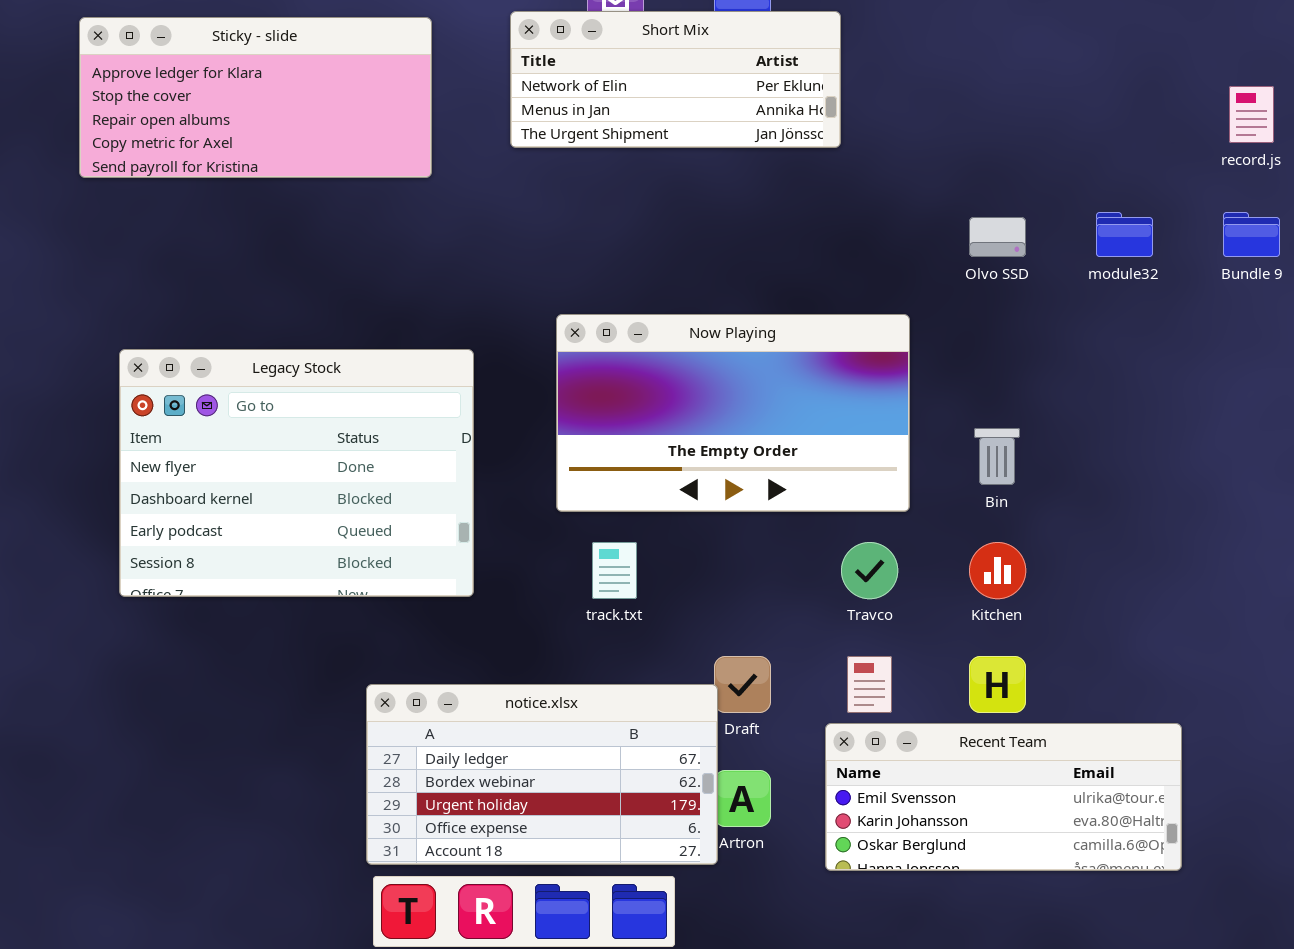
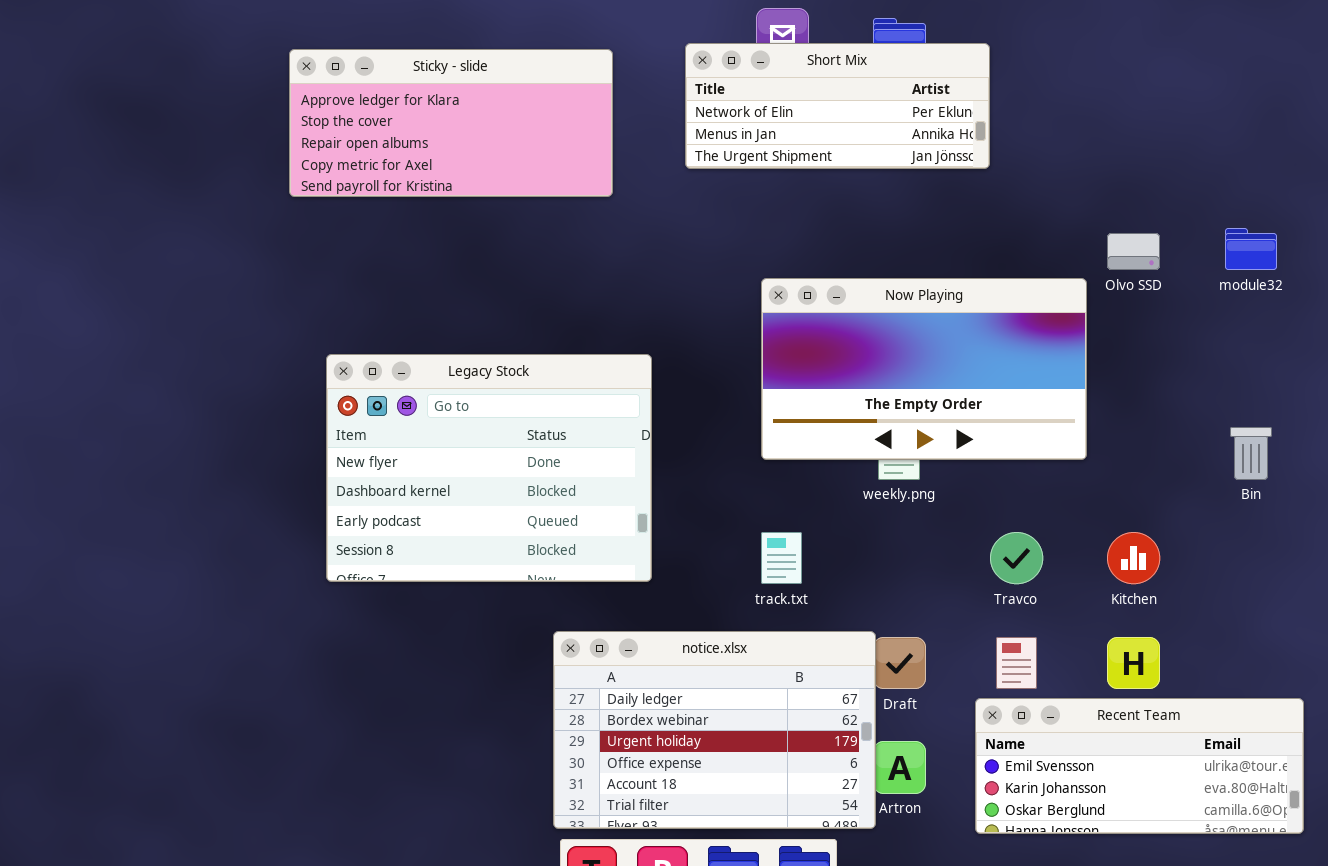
Now Playing: [556,314,910,512] -> [761,278,1087,460], moved
Bin: [974,428,1020,485] -> [1230,427,1272,480], moved
notice.xlsx: [366,684,718,865] -> [553,631,876,829], resized

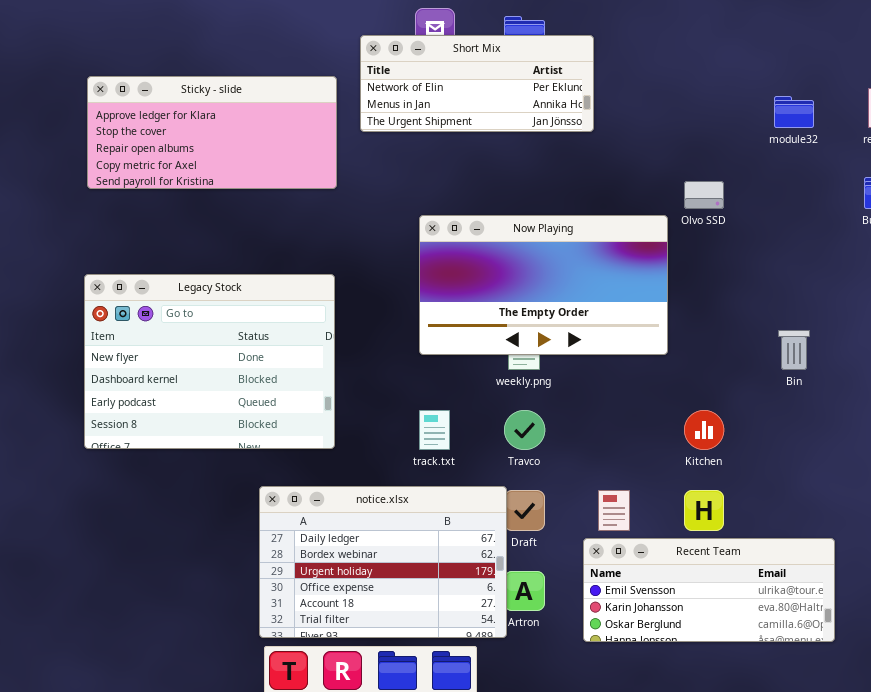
Sticky - slide: [289,49,613,197] -> [87,76,337,189], moved
module32: [1225,228,1277,270] -> [774,96,814,128], moved
Travco: [990,532,1043,584] -> [504,410,545,450], moved

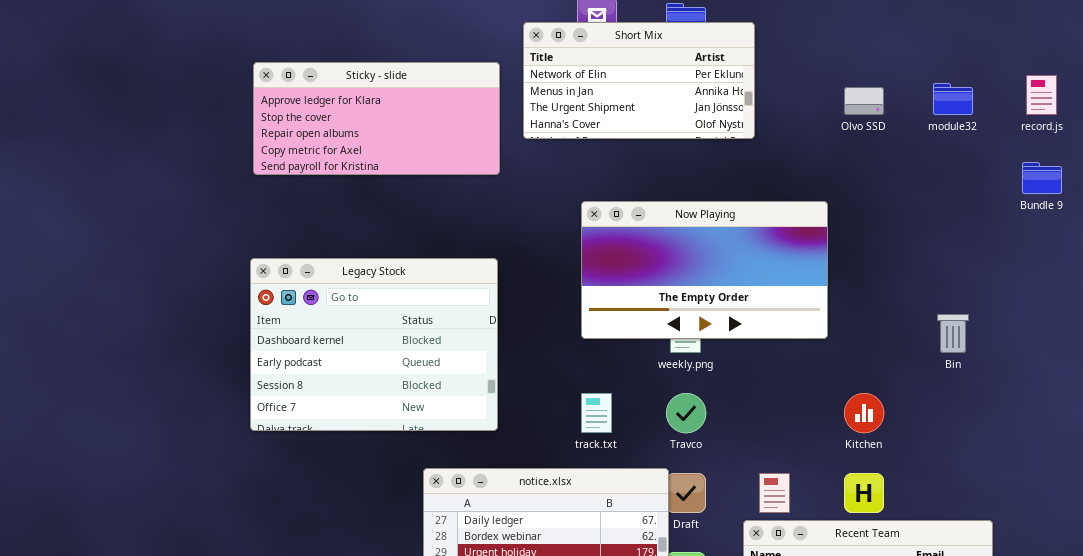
Short Mix: [360,35,594,132] -> [523,22,755,139], resized
Olvo SSD: [684,181,724,209] -> [844,87,884,115], moved
Legacy Stock: [84,274,335,449] -> [250,258,498,431], scrolled down 1 row

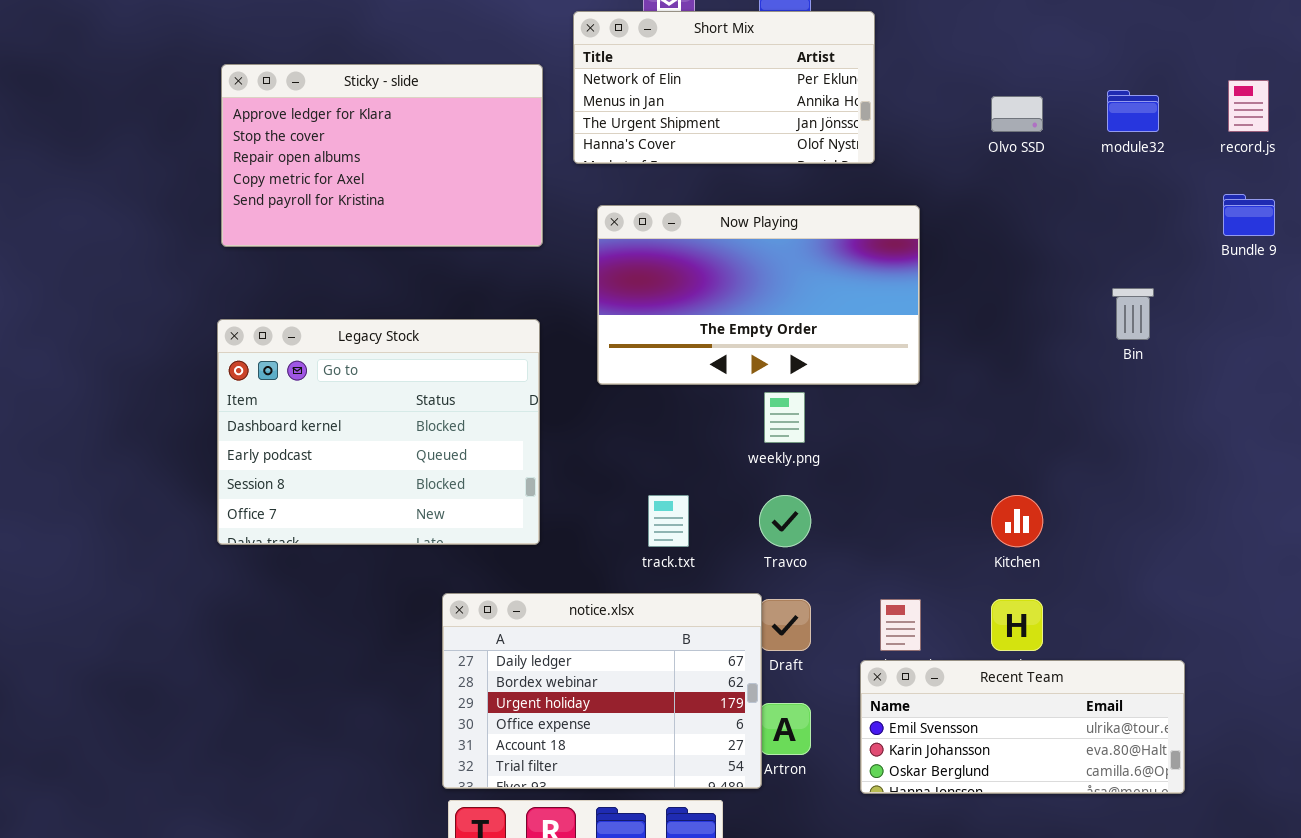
Sticky - slide: [253,62,500,175] -> [221,64,543,247], resized
Now Playing: [581,201,828,339] -> [597,205,920,385], moved
Bin: [937,314,969,353] -> [1112,288,1154,340], moved

